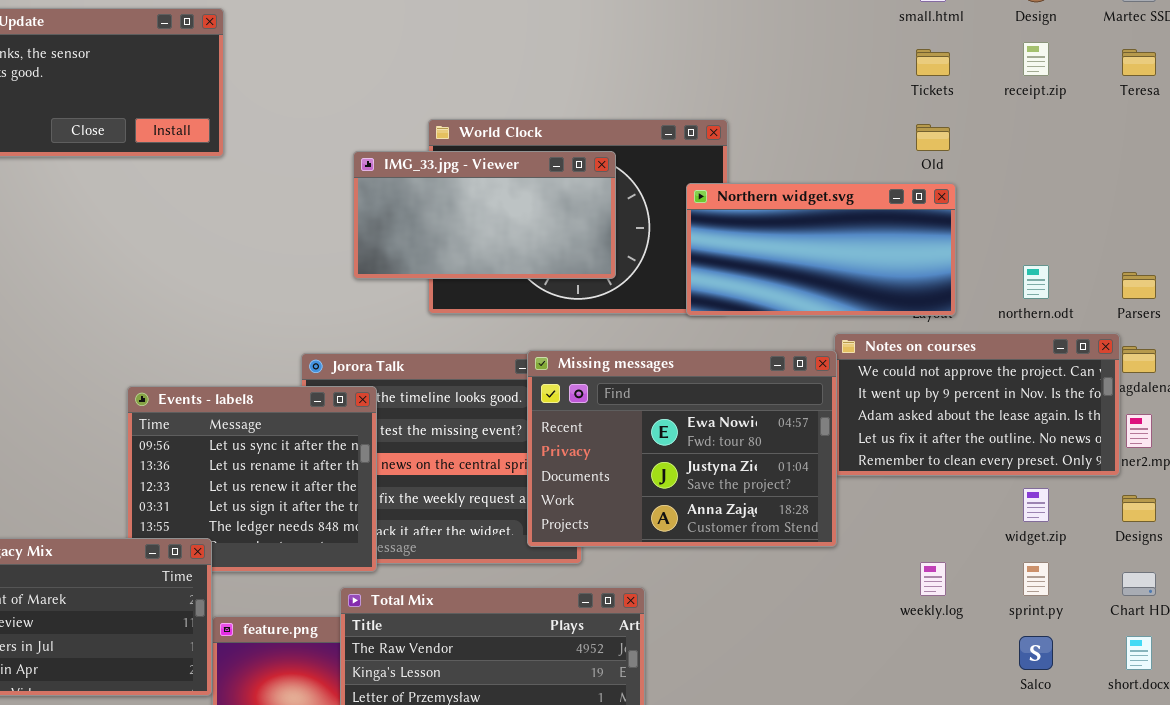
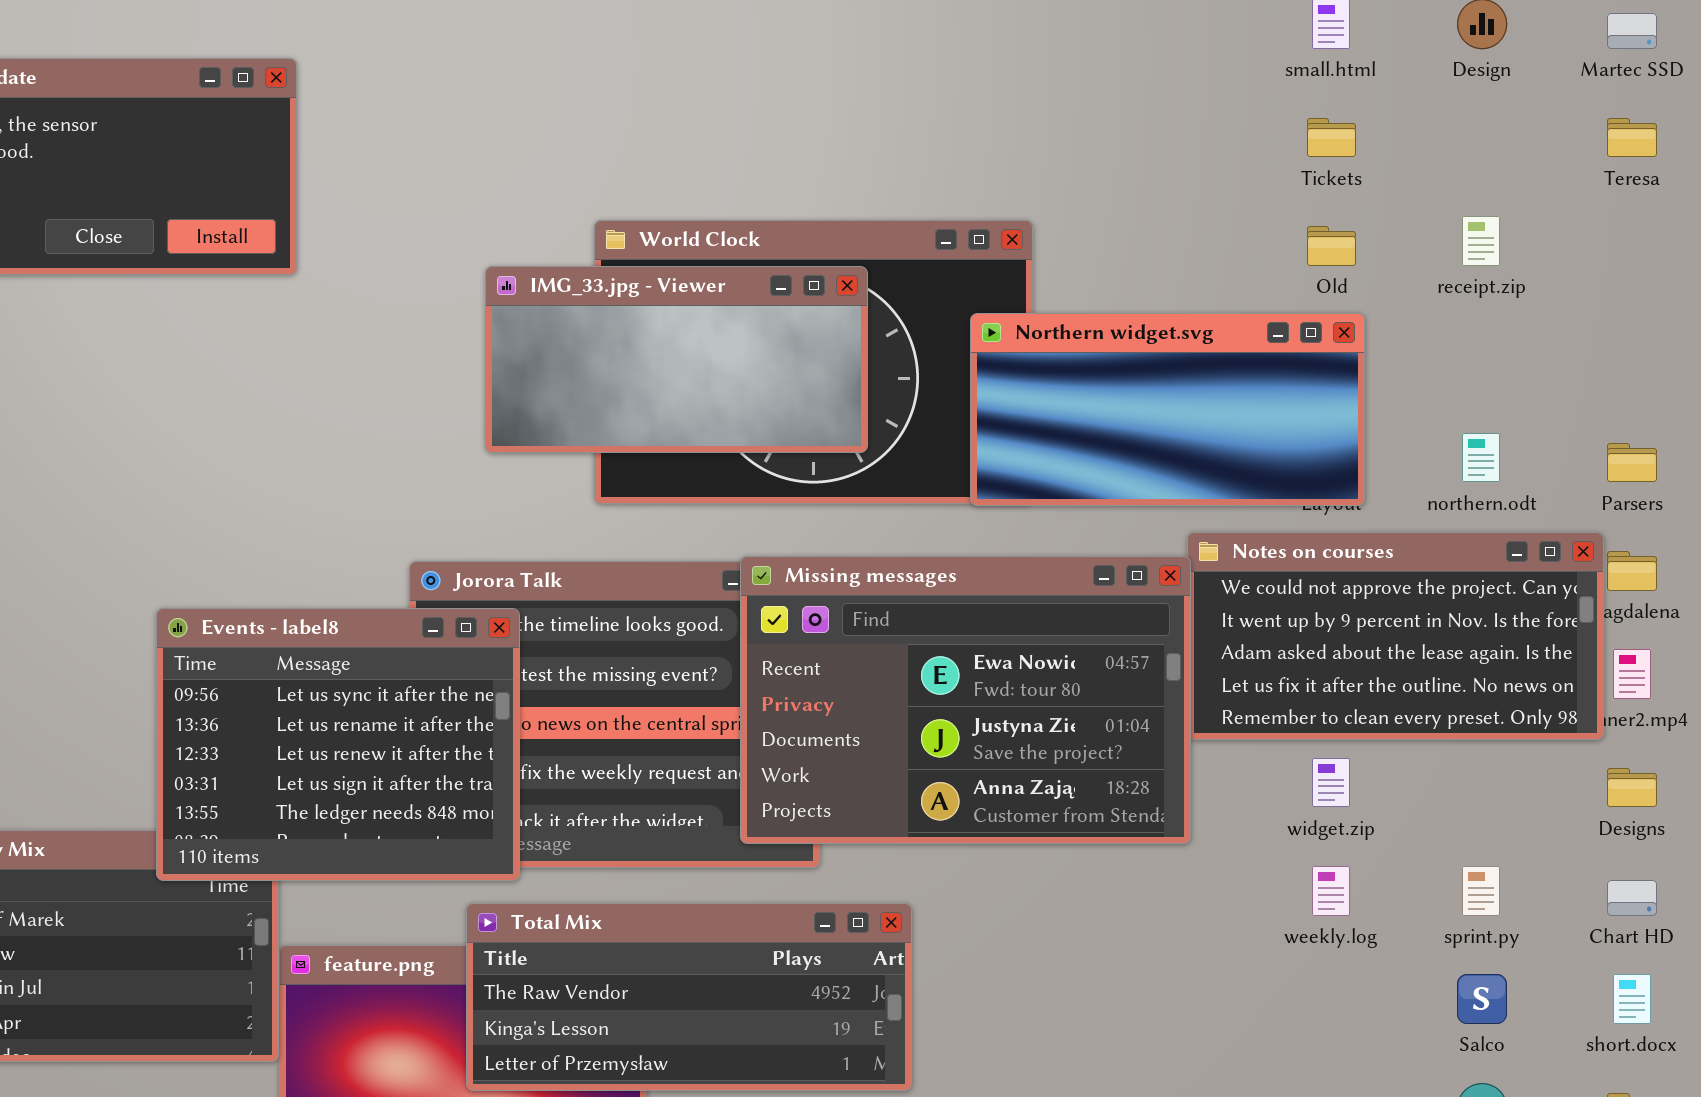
receipt.zip: [1023,42,1049,76] -> [1462,216,1500,266], moved
Events - label8: [127,386,377,572] -> [156,608,520,881], raised
widget.zip: [1023,488,1049,522] -> [1312,758,1350,807], moved

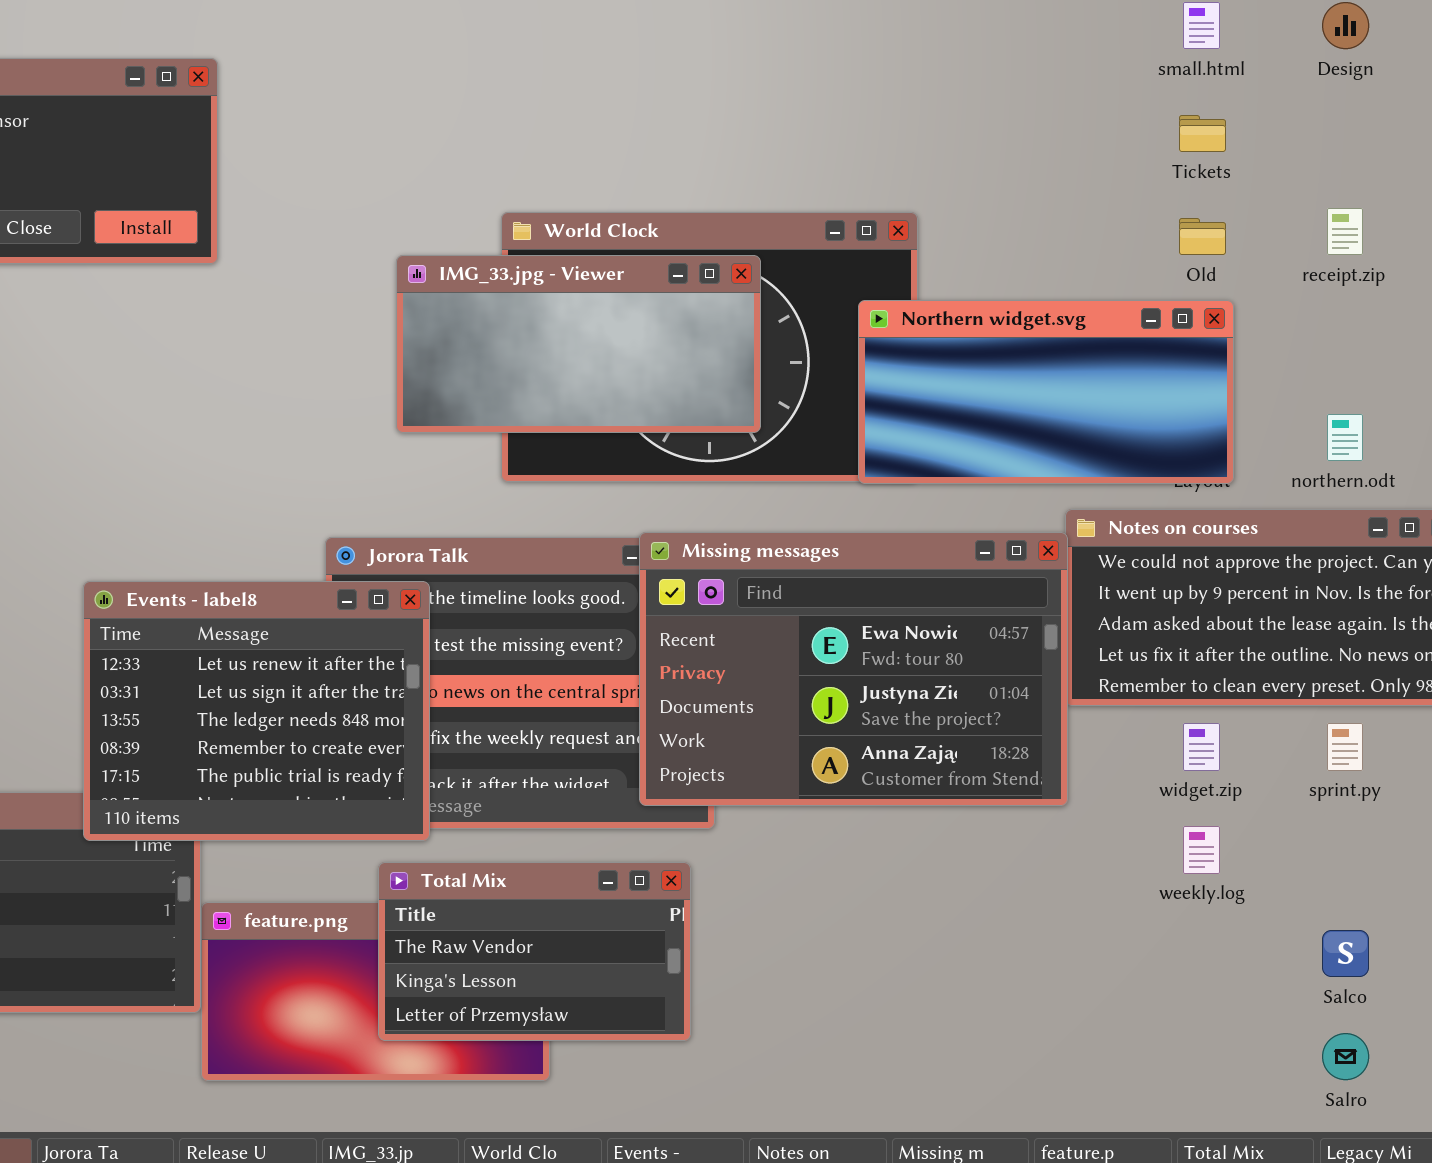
Events - label8: [156,608,520,881] -> [83,581,430,841], scrolled down 2 rows
sprint.py: [1462,866,1500,916] -> [1327,723,1363,771], moved
Total Mix: [466,903,912,1091] -> [378,862,691,1041], resized

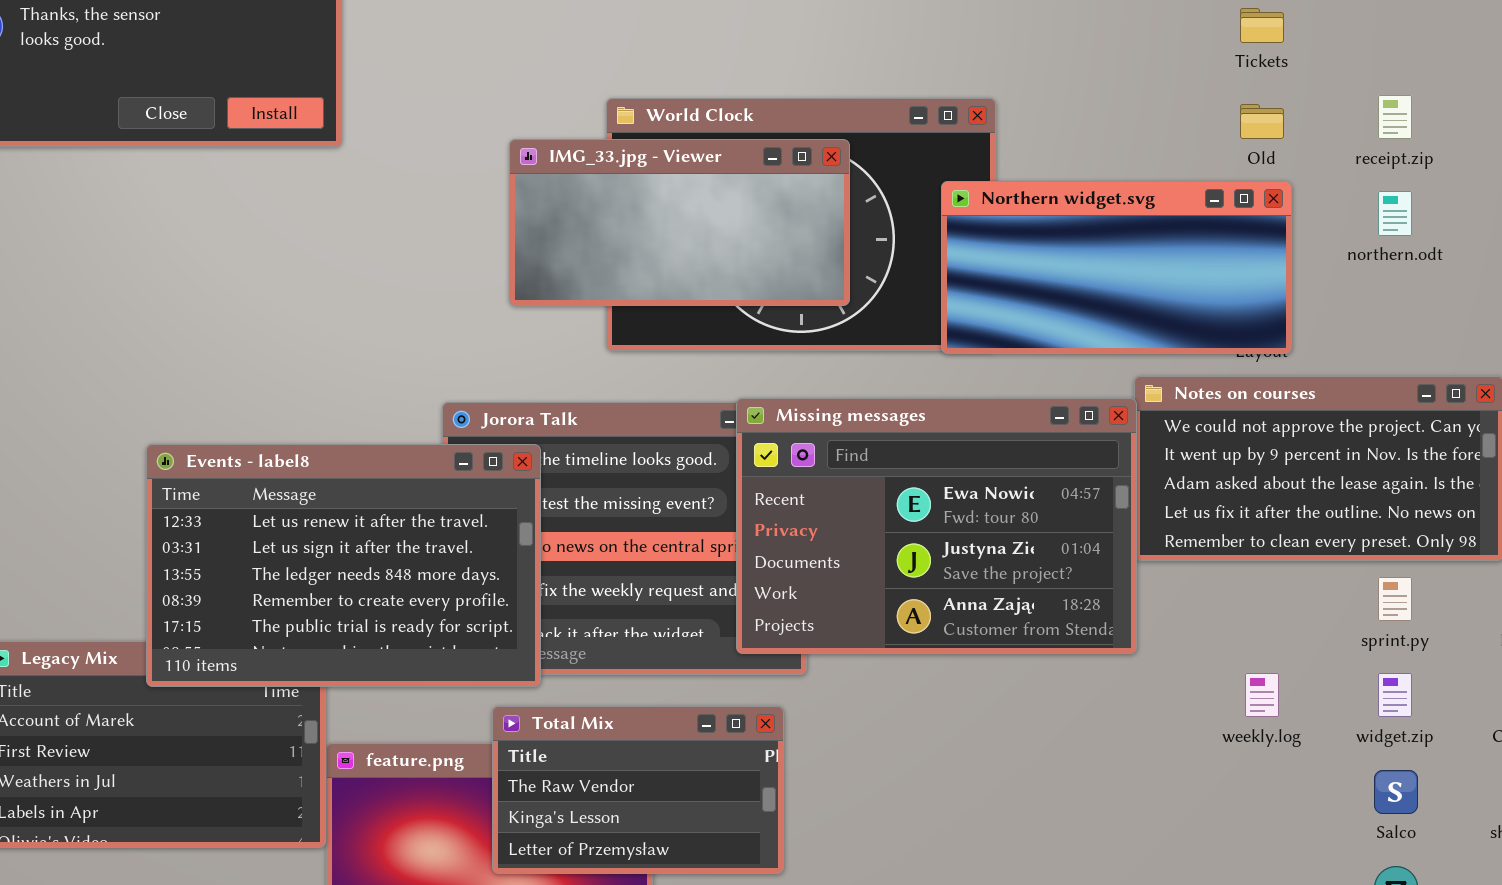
northern.odt: [1327,414,1363,461] -> [1378,191,1412,236], moved
Events - label8: [83,581,430,841] -> [146,444,541,687], resized
widget.zip: [1183,723,1220,771] -> [1378,673,1412,717], moved

